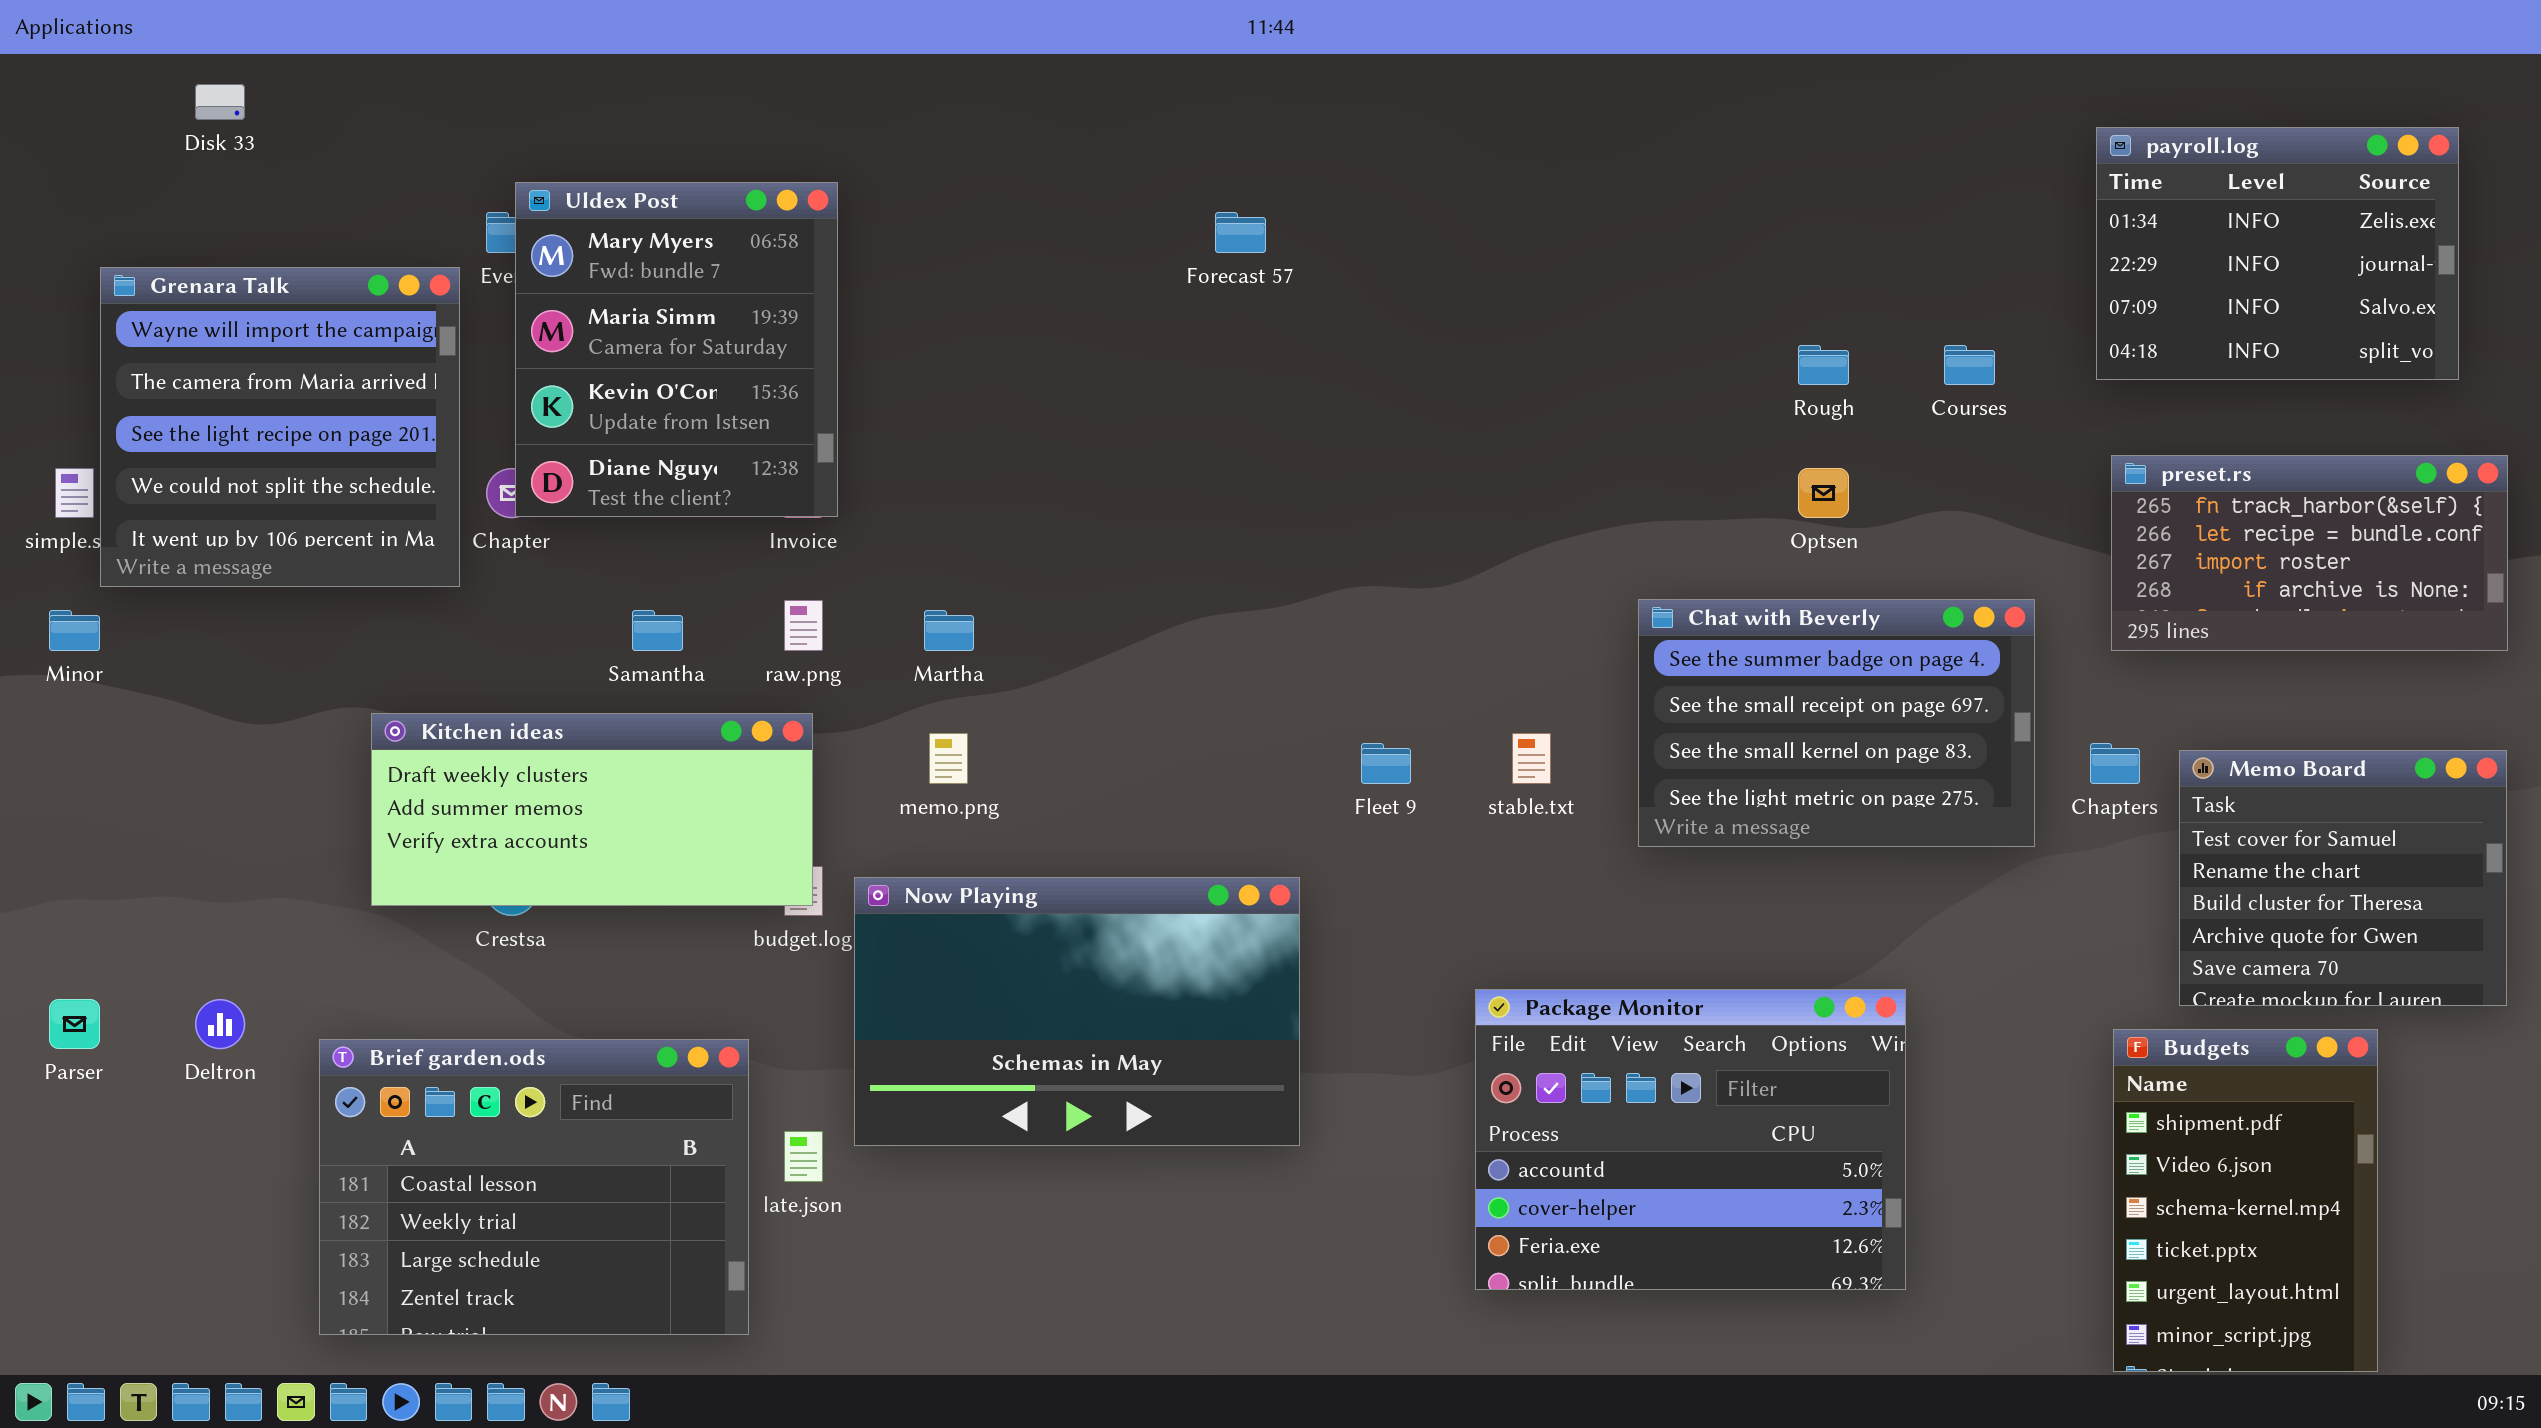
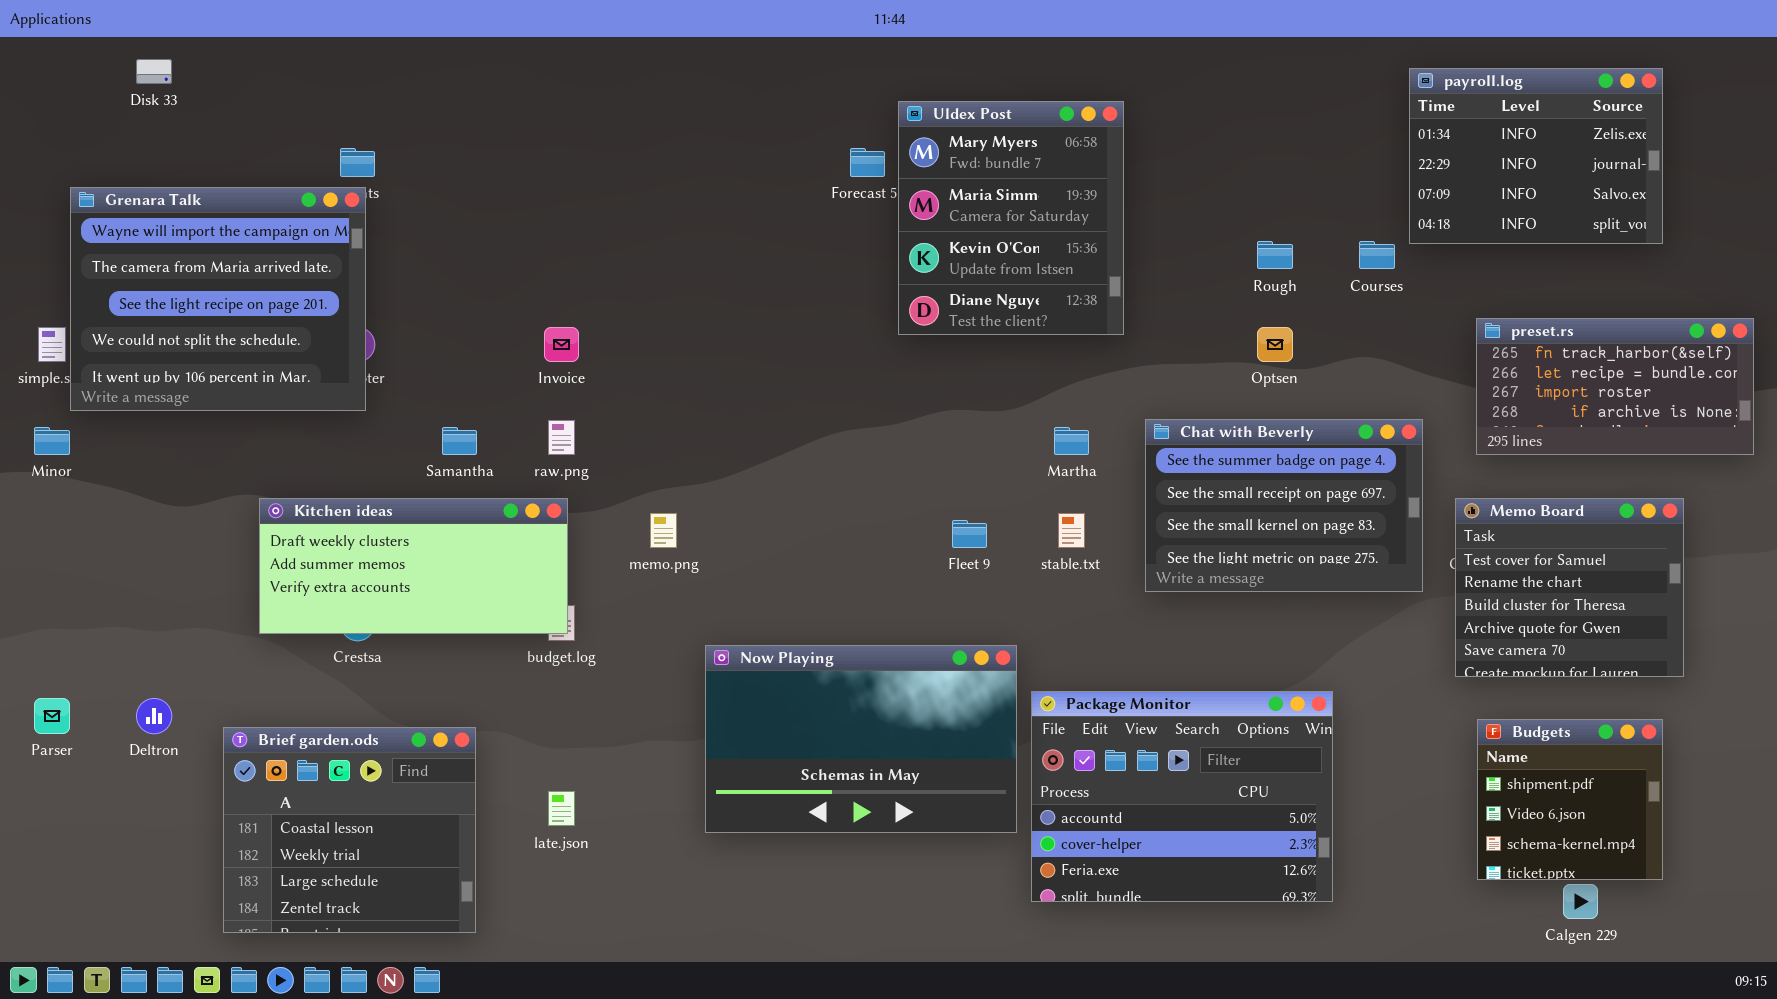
payroll.log: [2096,127,2459,380] -> [1409,68,1663,244], moved
Uldex Post: [515,182,838,517] -> [898,101,1124,335], moved
Grenara Talk: [100,267,460,587] -> [70,187,366,411], resized
Martha: [924,610,974,651] -> [1054,427,1089,455], moved
Memo Board: [2179,750,2507,1006] -> [1455,498,1684,677], moved
Now Playing: [854,877,1300,1146] -> [705,645,1017,833], moved
Budgets: [2113,1029,2378,1372] -> [1477,719,1663,880], resized
Brief garden.ods: [319,1039,749,1335] -> [223,727,476,933], resized

